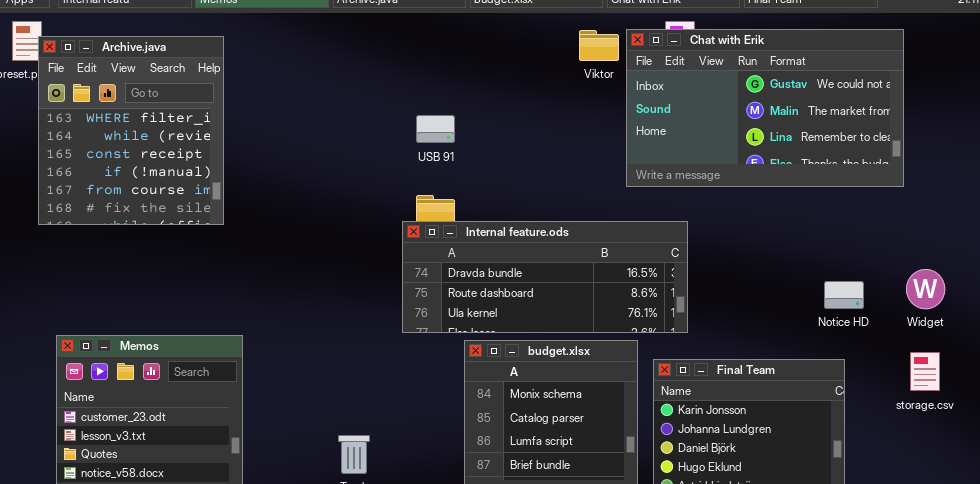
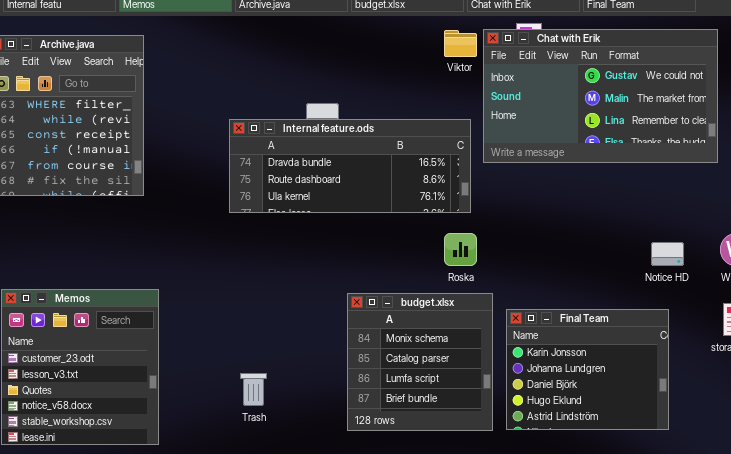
Internal feature.ods: [402,221,688,333] -> [229,119,471,213], moved

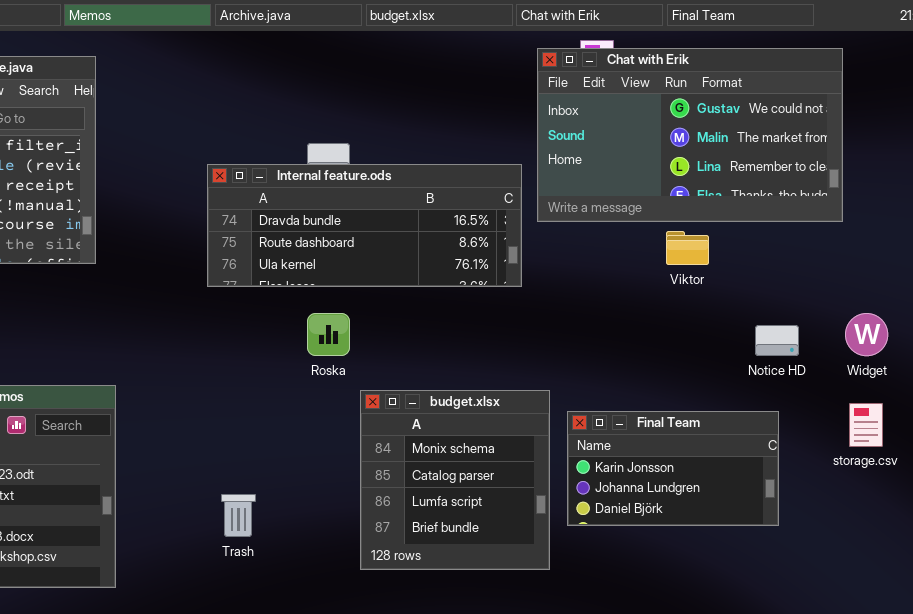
Viktor: [444,30,477,57] -> [666,231,709,265], moved
Roska: [444,233,477,266] -> [307,313,350,356], moved
Final Team: [506,309,669,430] -> [567,411,779,526], resized

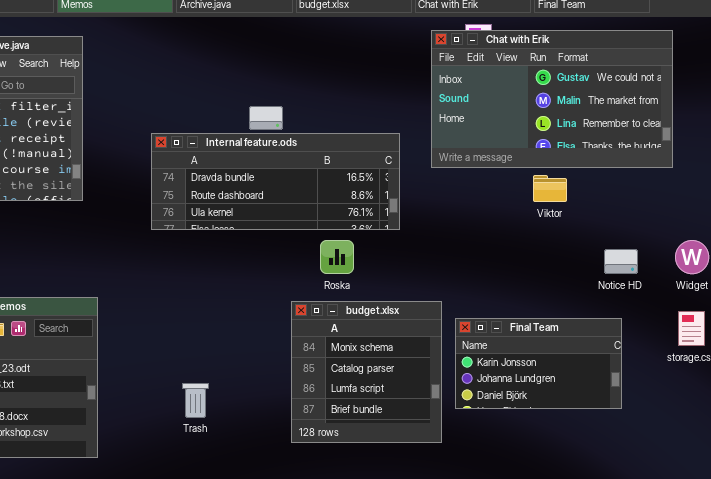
Internal feature.ods: [207,164,522,287] -> [151,133,400,230], moved
Roska: [307,313,350,356] -> [320,240,354,274], moved

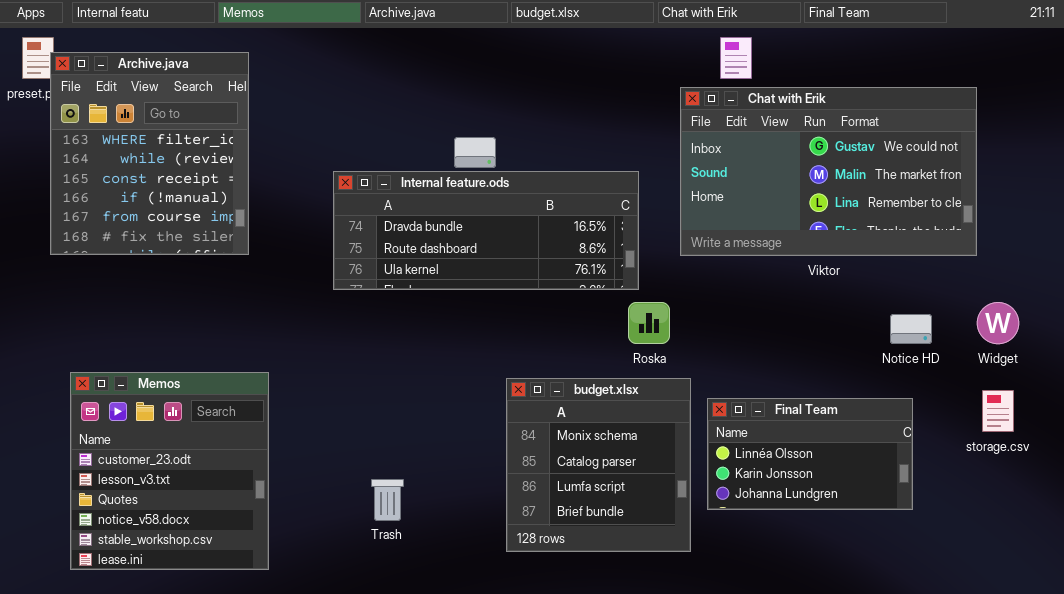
Chat with Erik: [431,30,673,168] -> [680,87,977,256], moved
Roska: [320,240,354,274] -> [628,302,670,344], moved
Final Team: [455,318,622,409] -> [707,398,913,510], scrolled up 1 row

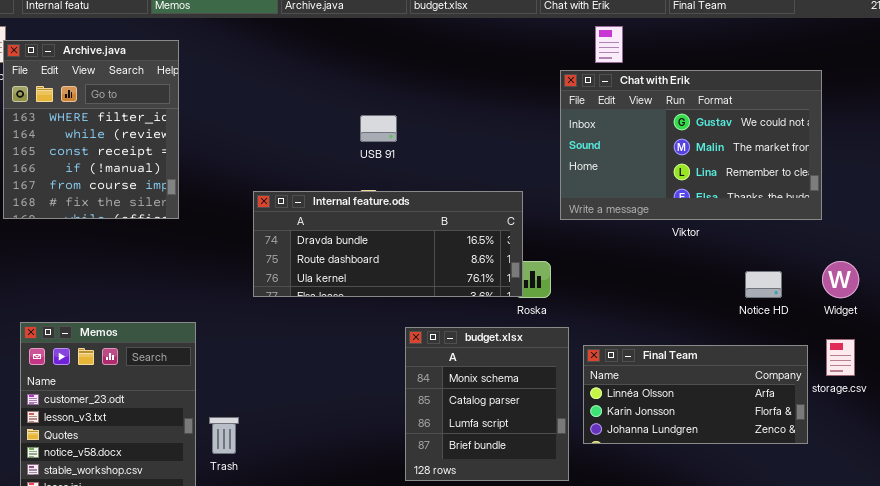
Internal feature.ods: [333,171,639,290] -> [253,191,523,297], moved
Final Team: [707,398,913,510] -> [583,345,808,444], resized
Trash: [371,479,404,521] -> [209,417,239,454], moved

